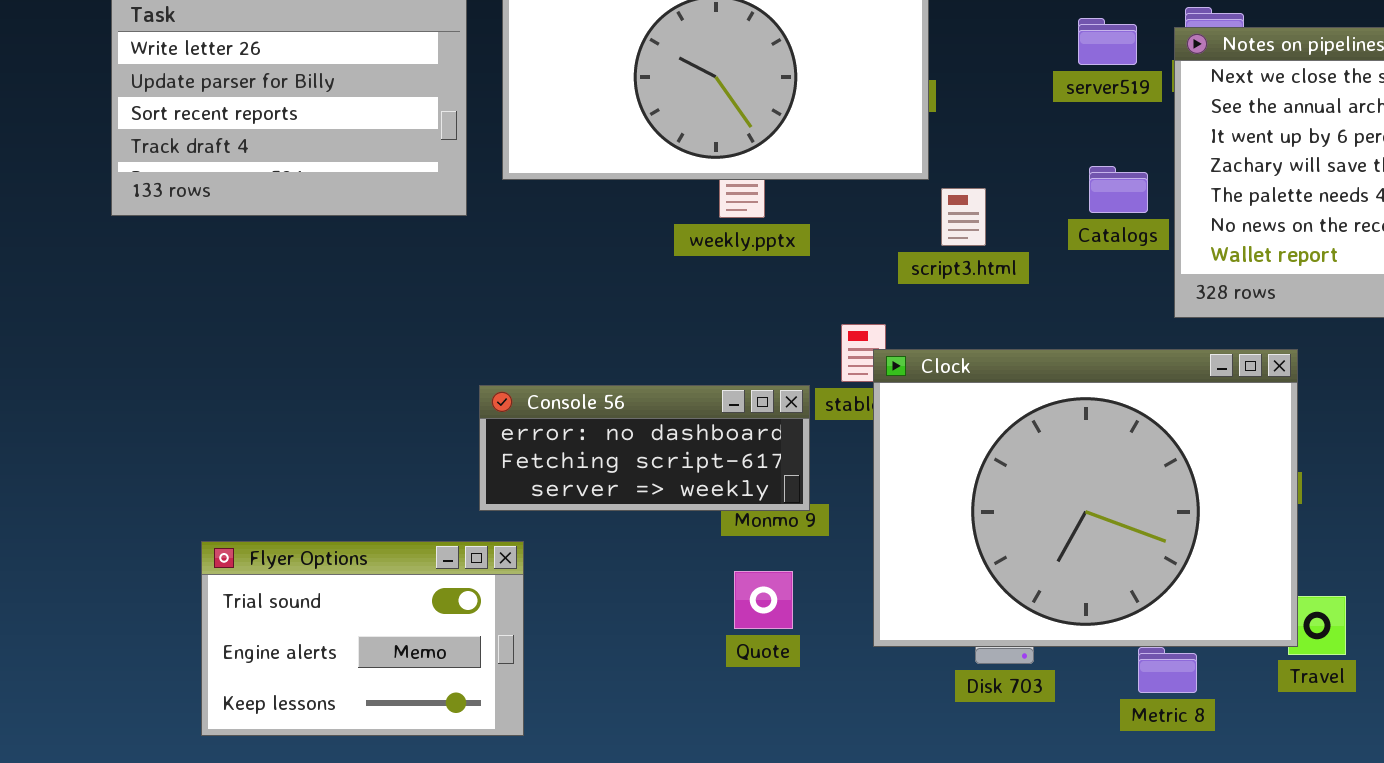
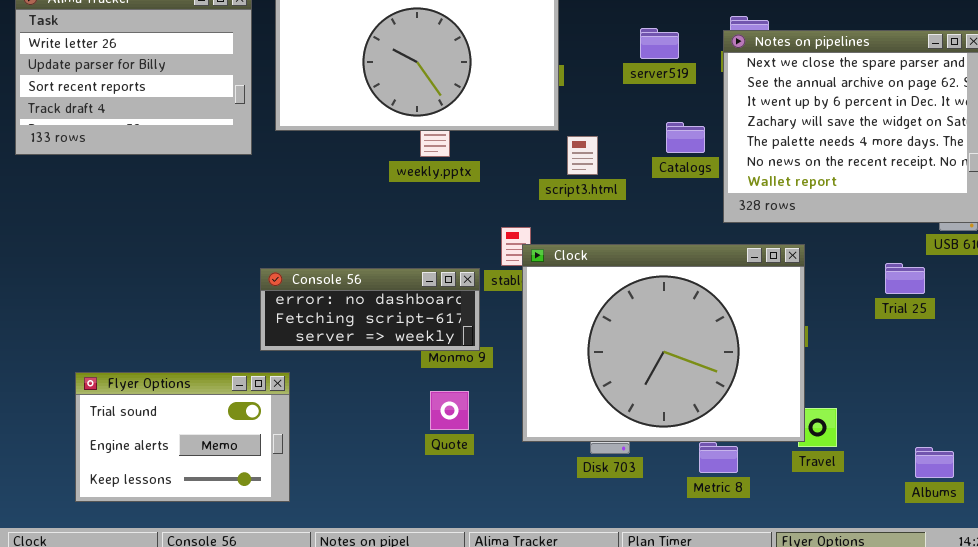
server519: [1078,18,1137,65] -> [640,28,679,59], moved

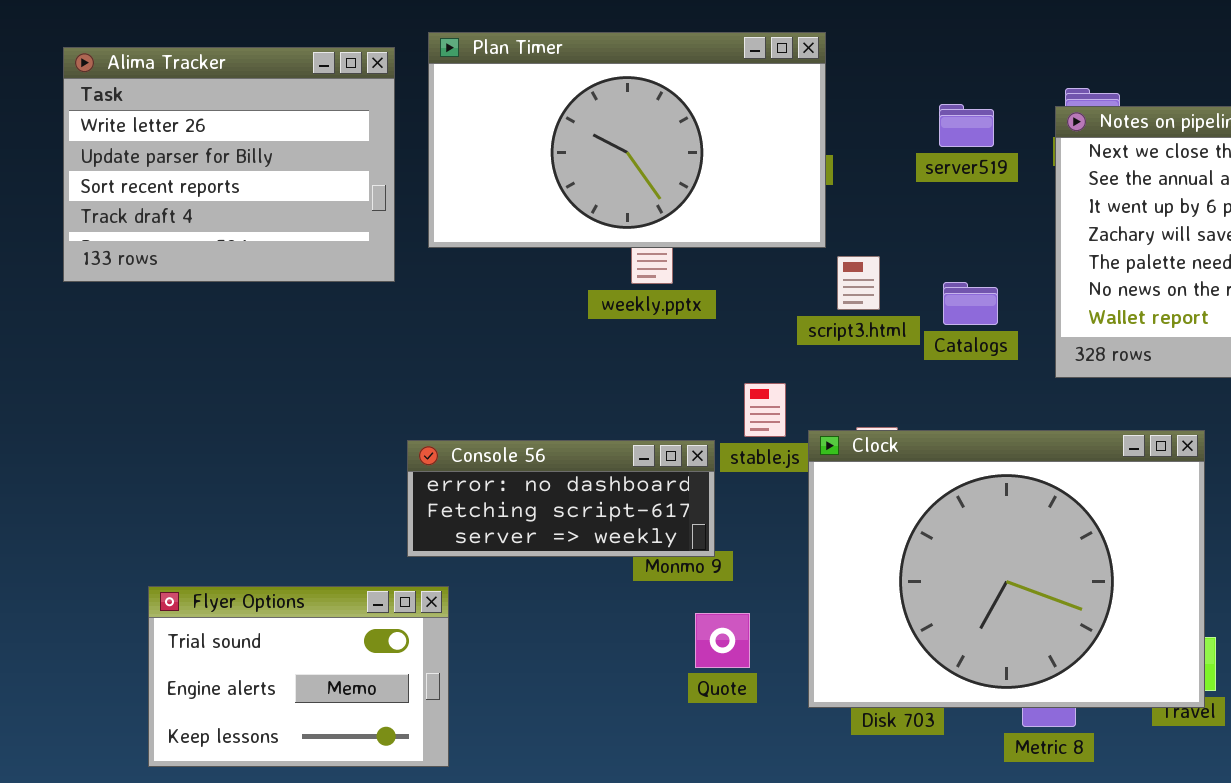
Catalogs: [666,122,705,153] -> [943,282,998,325], moved
Clock: [522,244,805,442] -> [808,430,1205,708], moved
Quote: [430,391,469,430] -> [695,613,750,668], moved

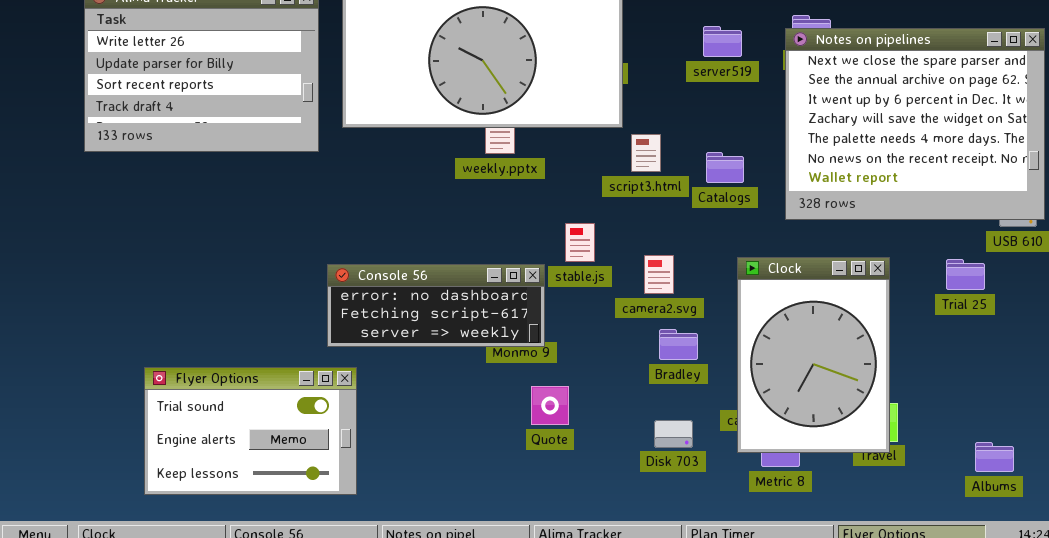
Clock: [808,430,1205,708] -> [737,257,890,453], resized

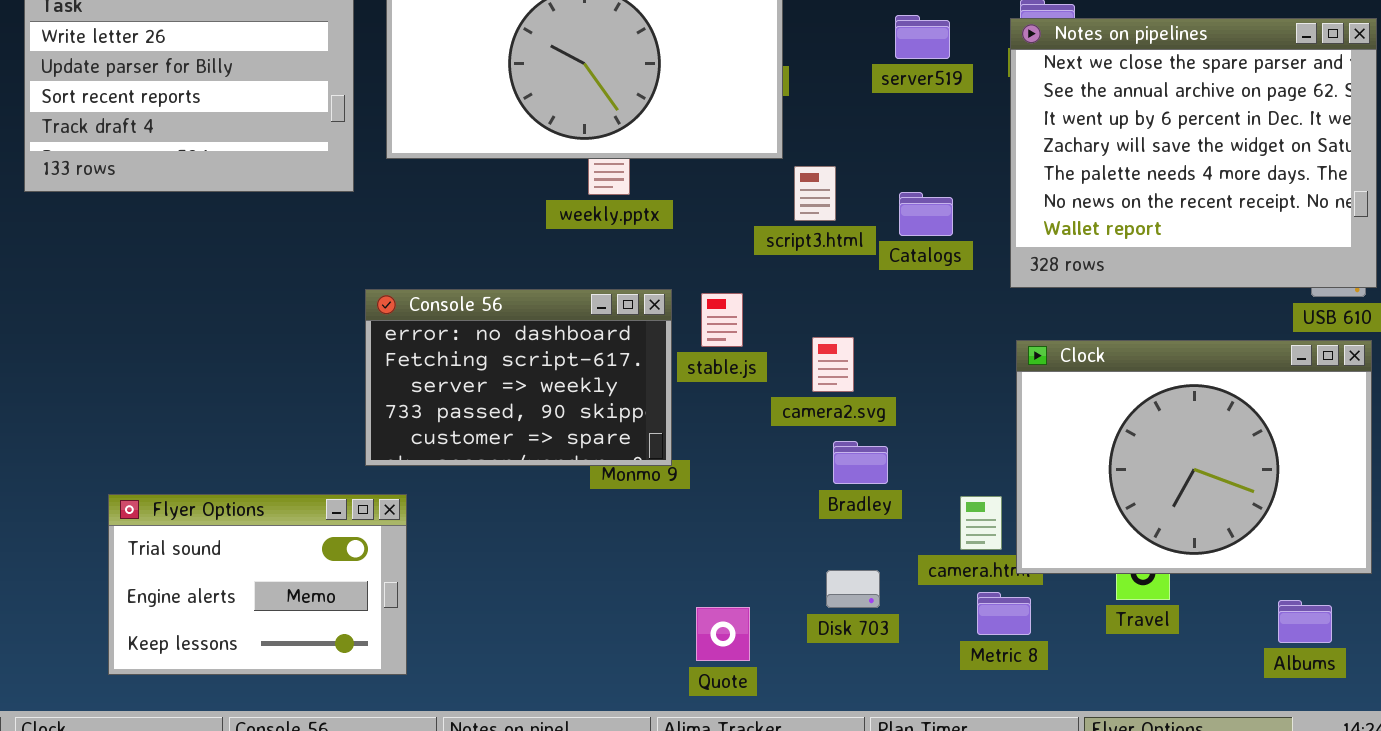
Clock: [737,257,890,453] -> [1016,340,1372,574], moved, resized
Console 56: [327,264,545,347] -> [365,289,672,466], resized
Quote: [531,386,569,425] -> [696,607,750,661], moved

